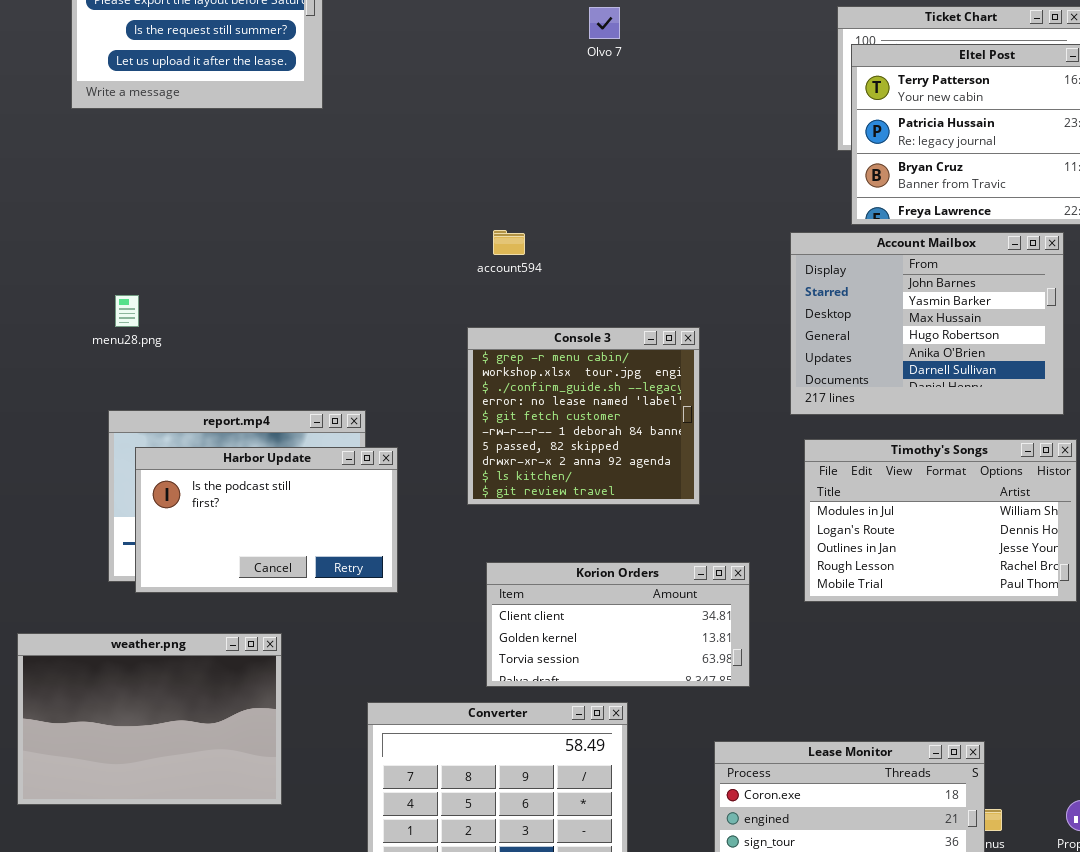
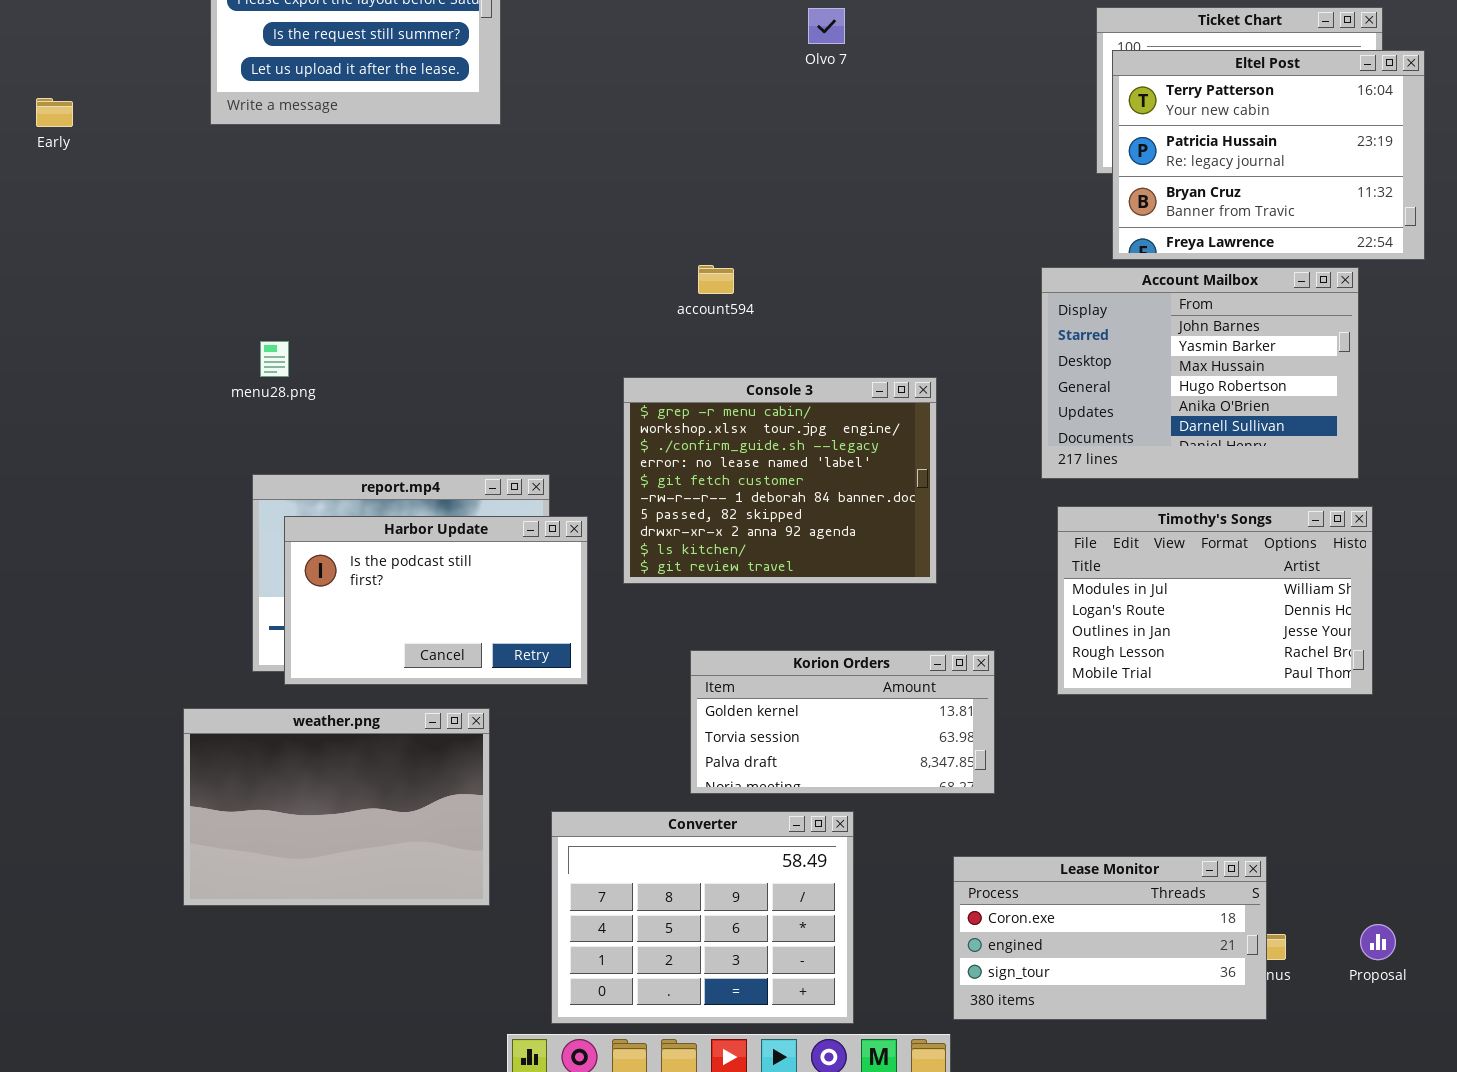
Console 3: [467,327,700,505] -> [623,377,937,584], resized
Korion Orders: [486,562,750,687] -> [690,650,995,794], scrolled down 1 row
weather.png: [17,633,282,805] -> [183,708,490,906], moved

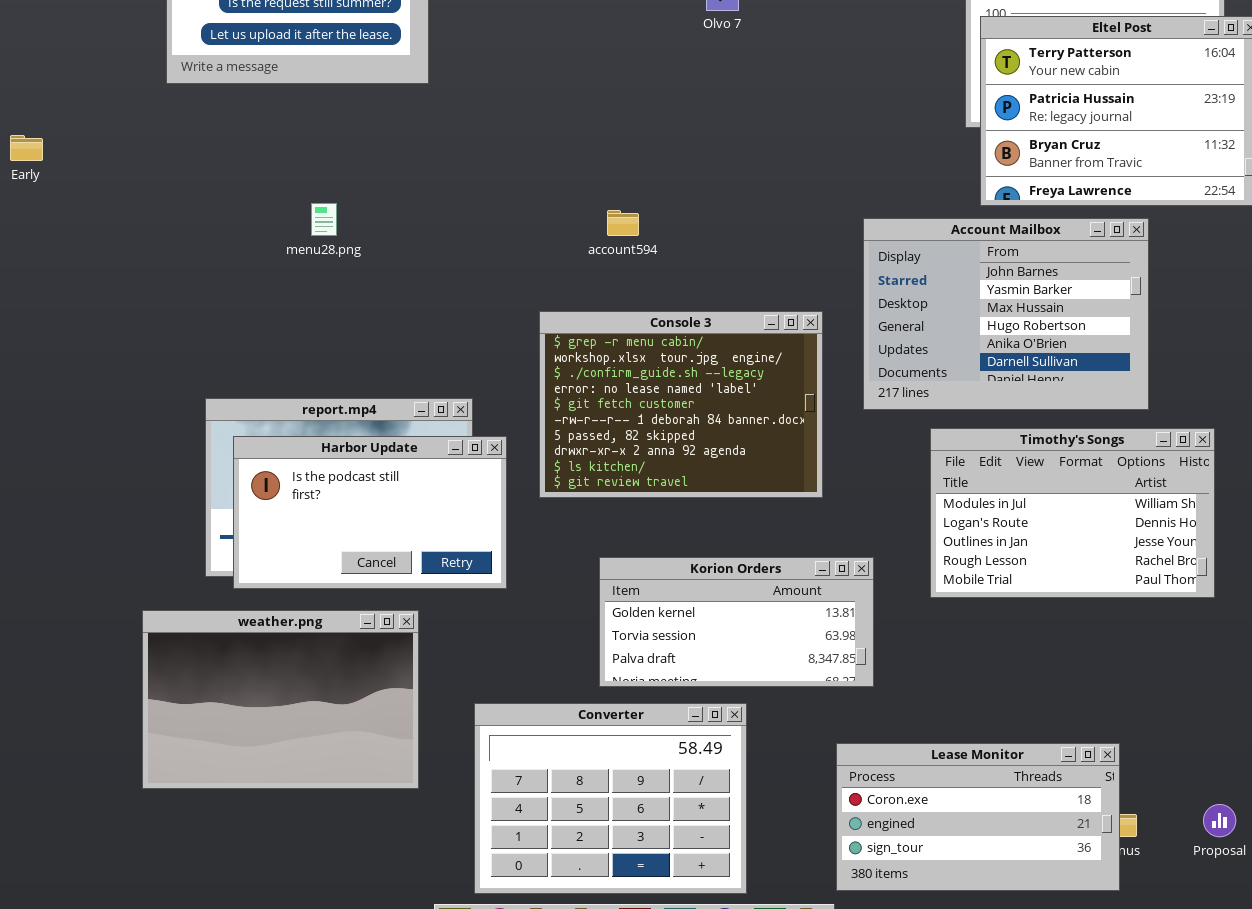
Early: [36,98,73,127] -> [10,135,43,161], moved
Account Mailbox: [1041,267,1359,479] -> [863,218,1149,410], moved
menu28.png: [260,341,289,377] -> [311,203,337,236], moved

